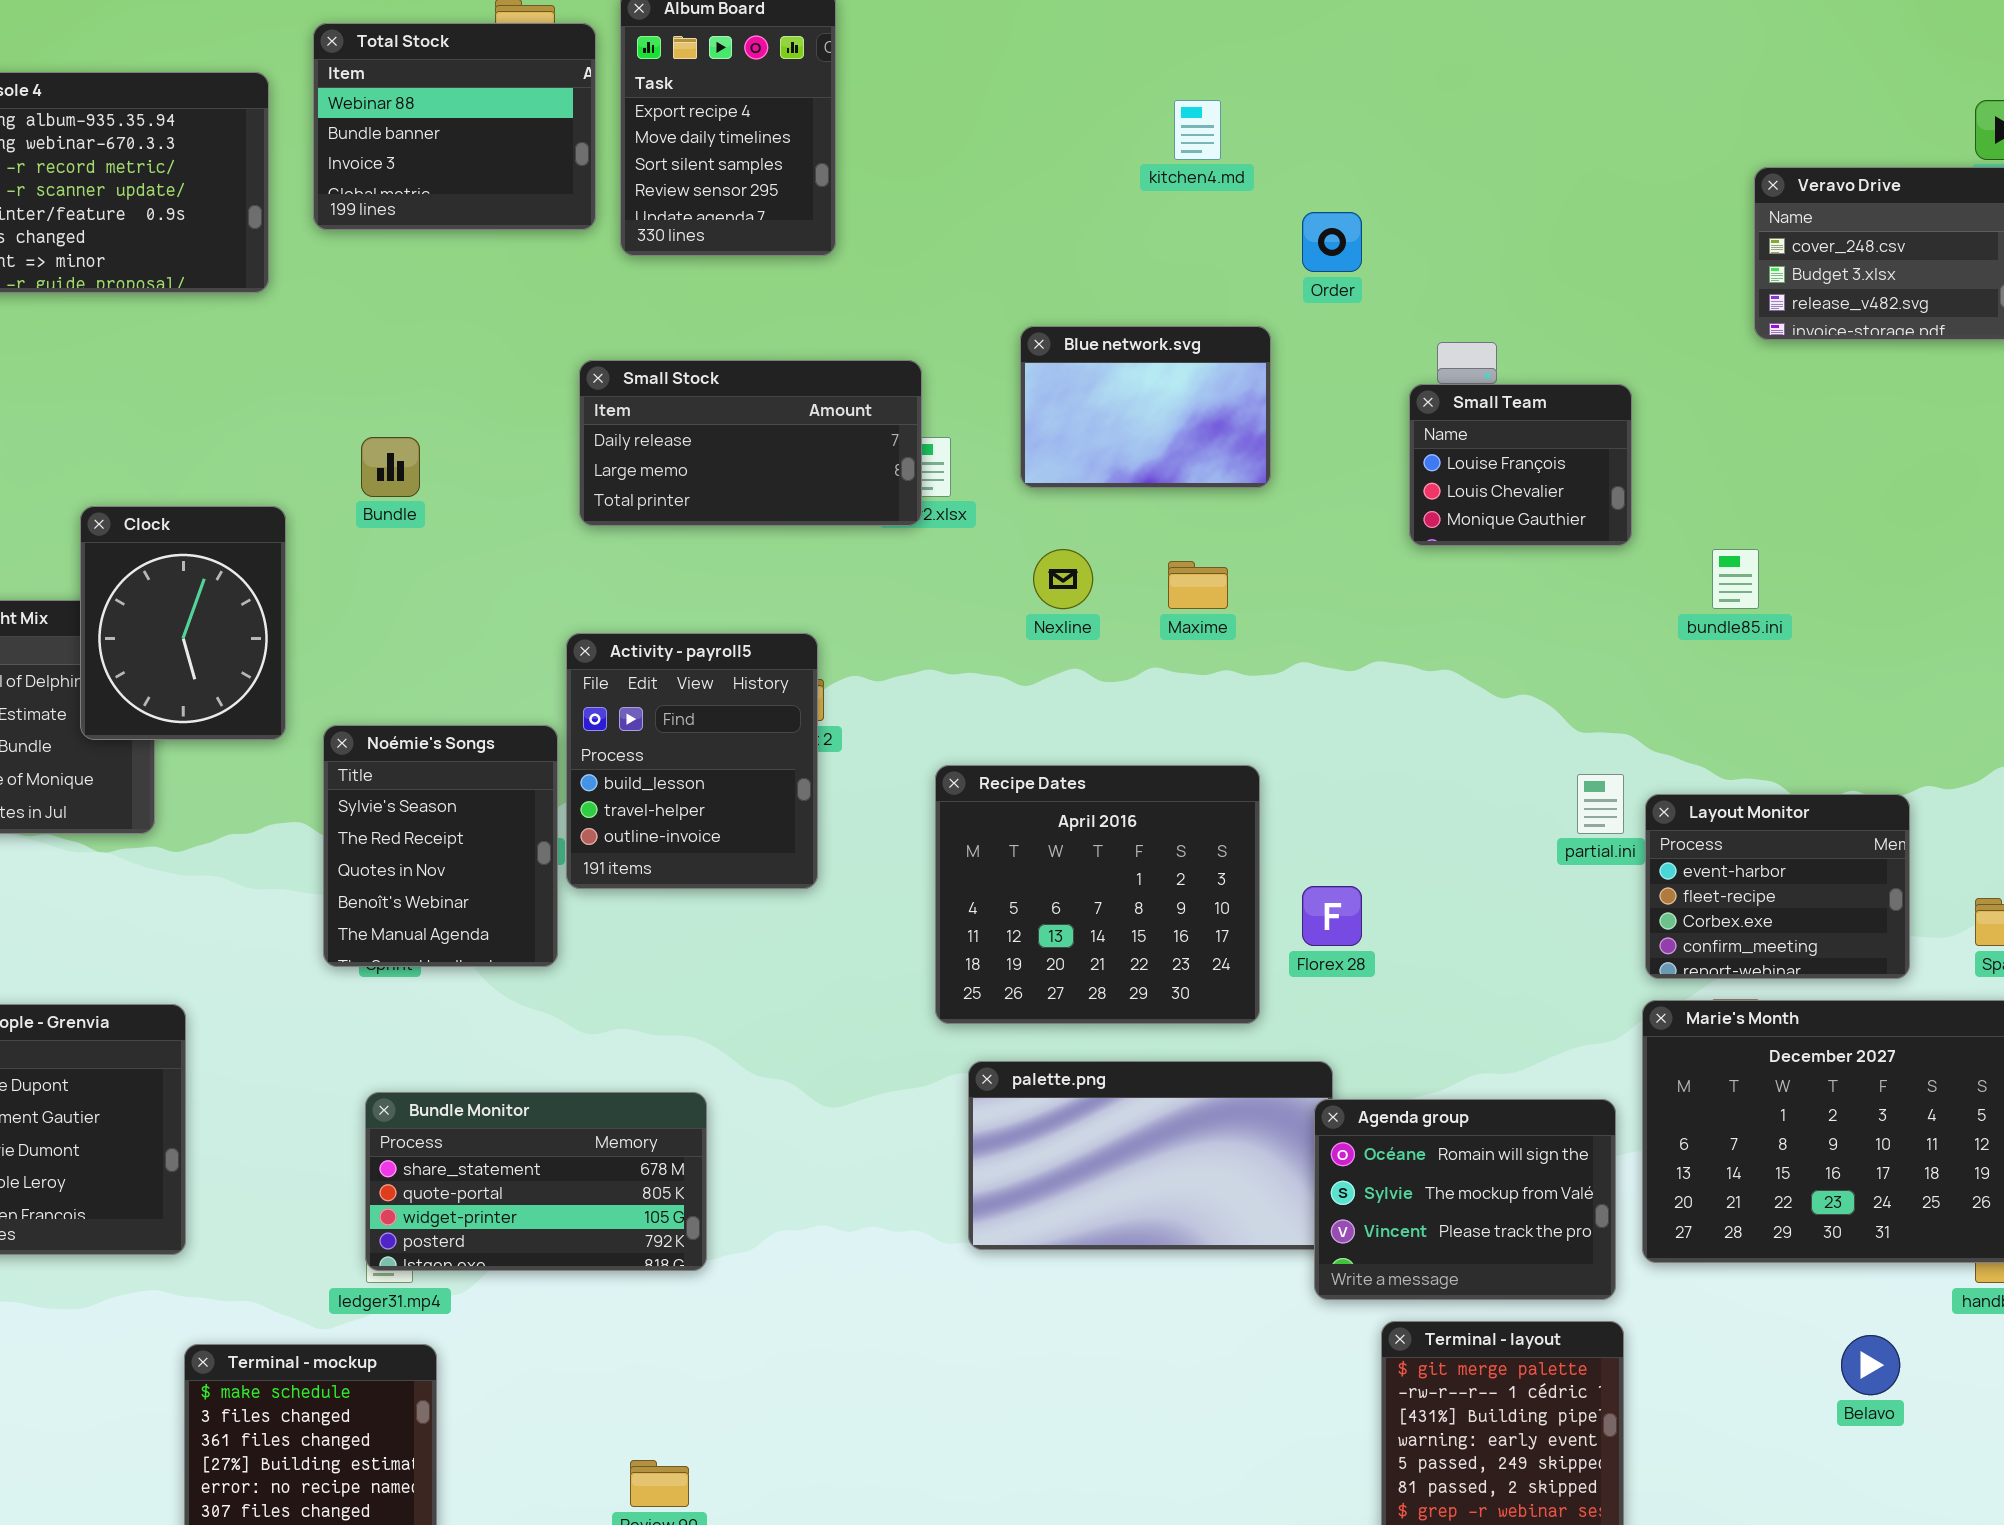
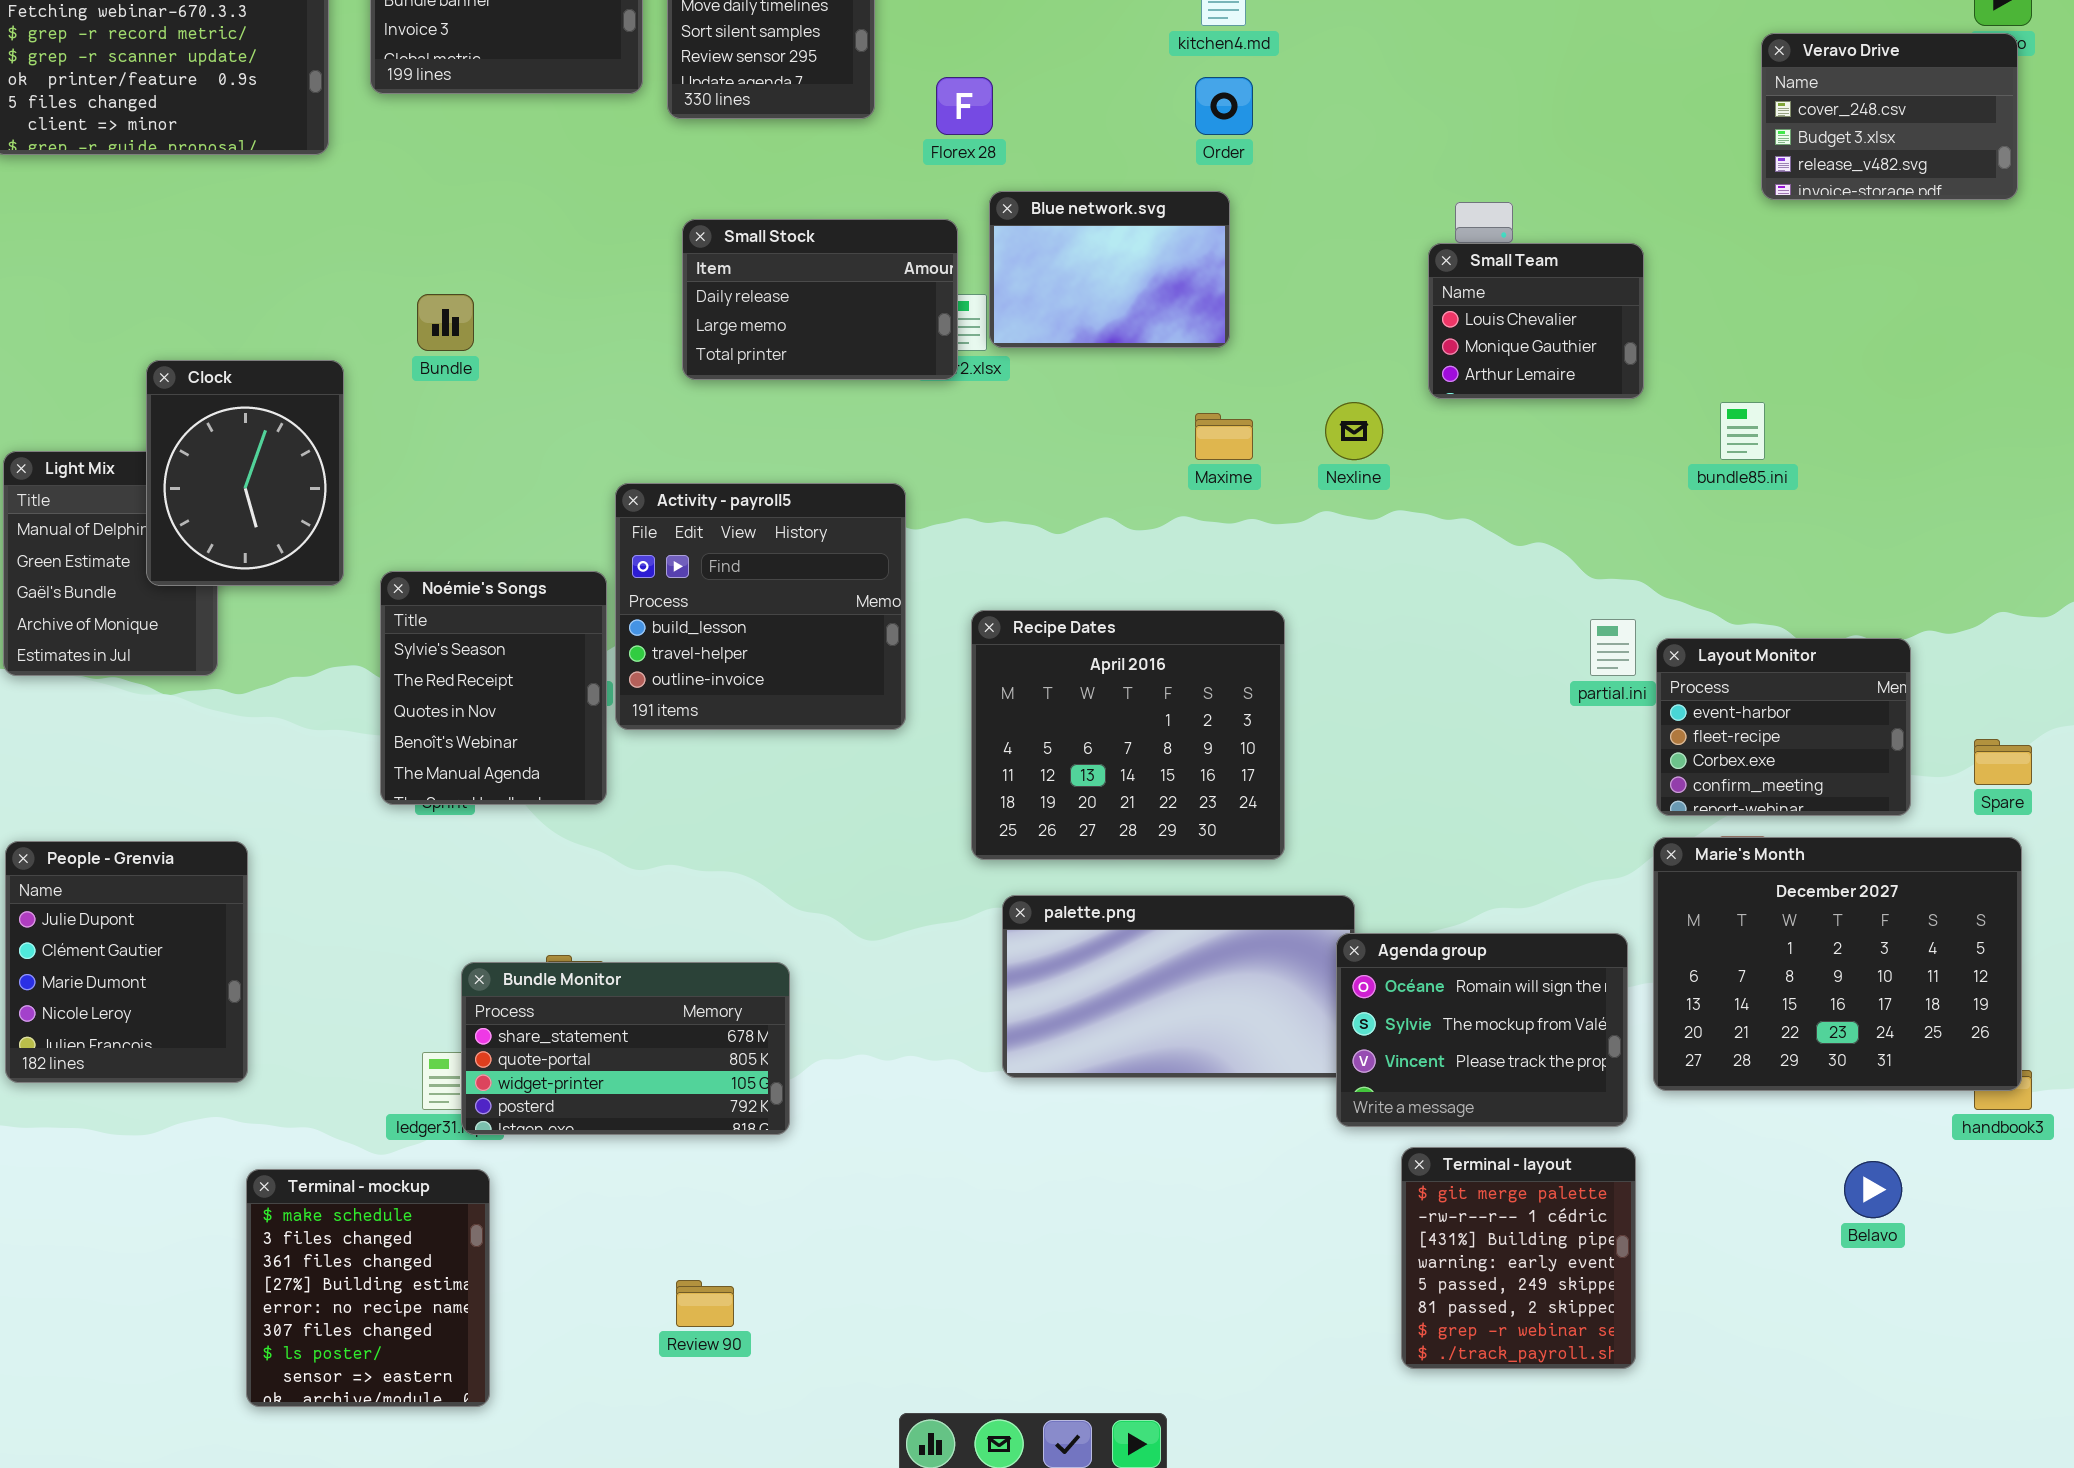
Order: [1302,212,1362,272] -> [1195,77,1253,135], moved
Blue network.svg: [1020,326,1271,488] -> [989,191,1230,348], moved
Small Stock: [579,360,922,526] -> [682,219,958,380], resized
Small Team: [1409,384,1632,546] -> [1428,243,1644,399], scrolled down 1 row
Nexline: [1033,549,1093,609] -> [1325,402,1383,460], moved
Activity - payroll5: [566,633,818,889] -> [615,483,906,730], resized
Florex 28: [1302,886,1362,946] -> [936,77,993,135], moved
Bundle Monitor: [365,1092,707,1271] -> [461,962,790,1135], moved

